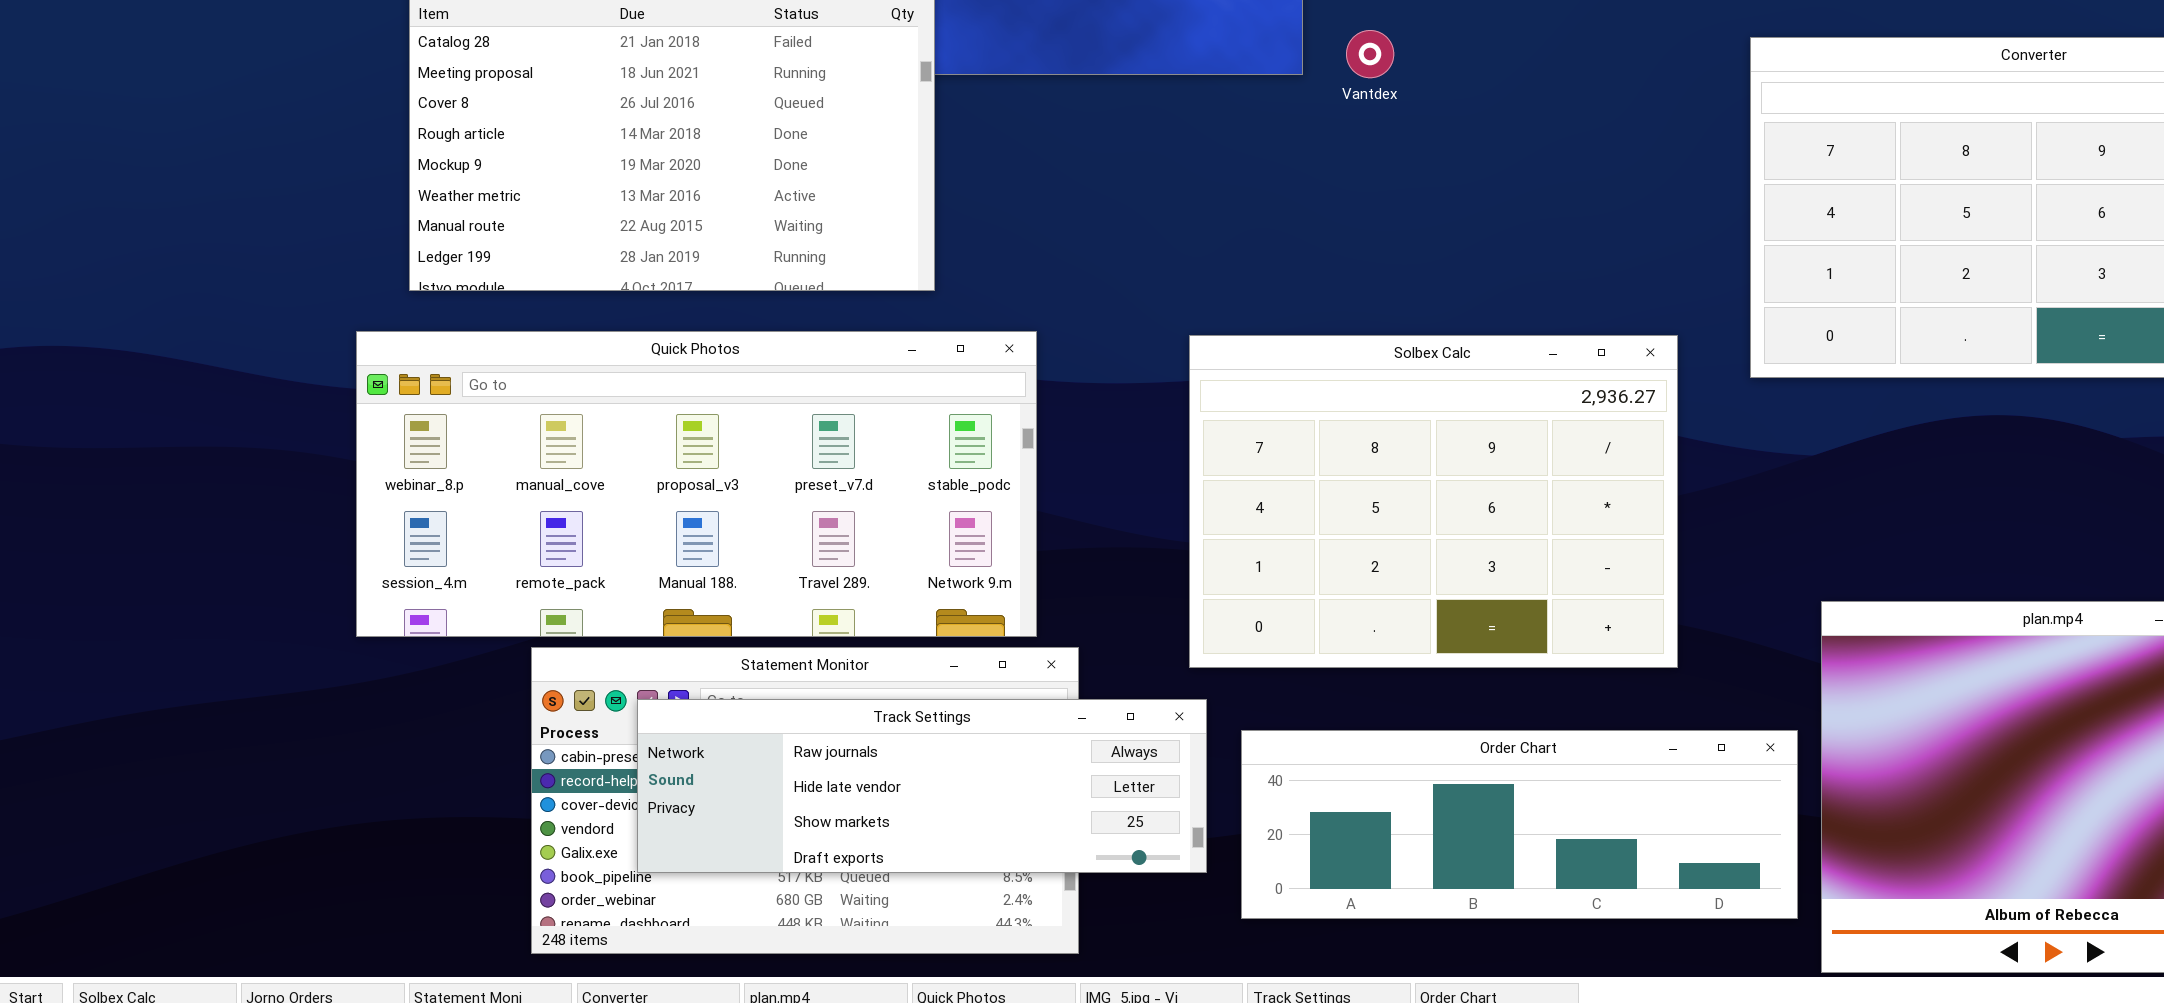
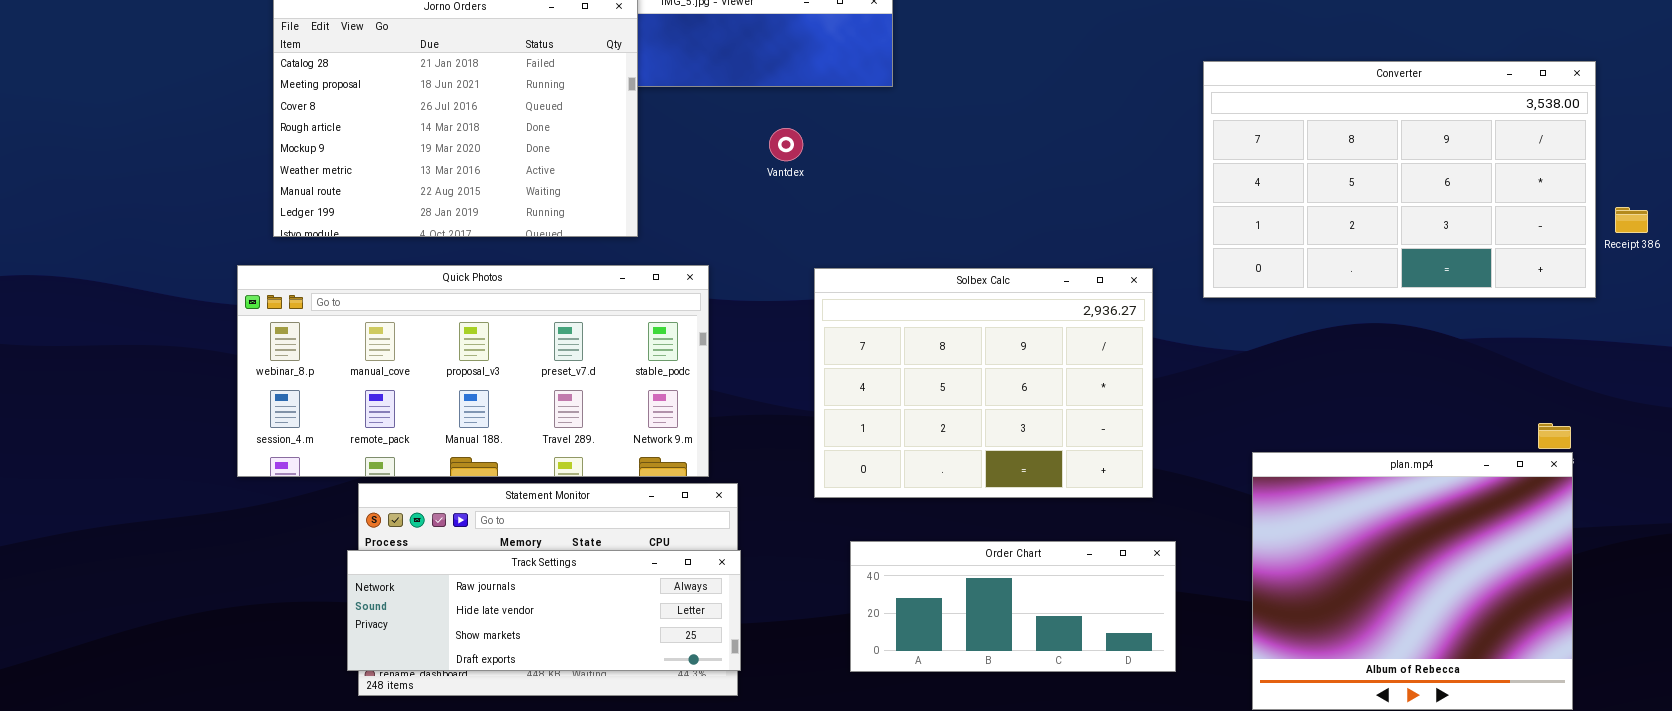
Vantdex: [1346,30,1394,78] -> [769,128,803,161], moved
Track Settings: [637,699,1207,873] -> [347,550,741,671], moved
Order Chart: [1241,730,1798,919] -> [850,541,1176,672], resized

